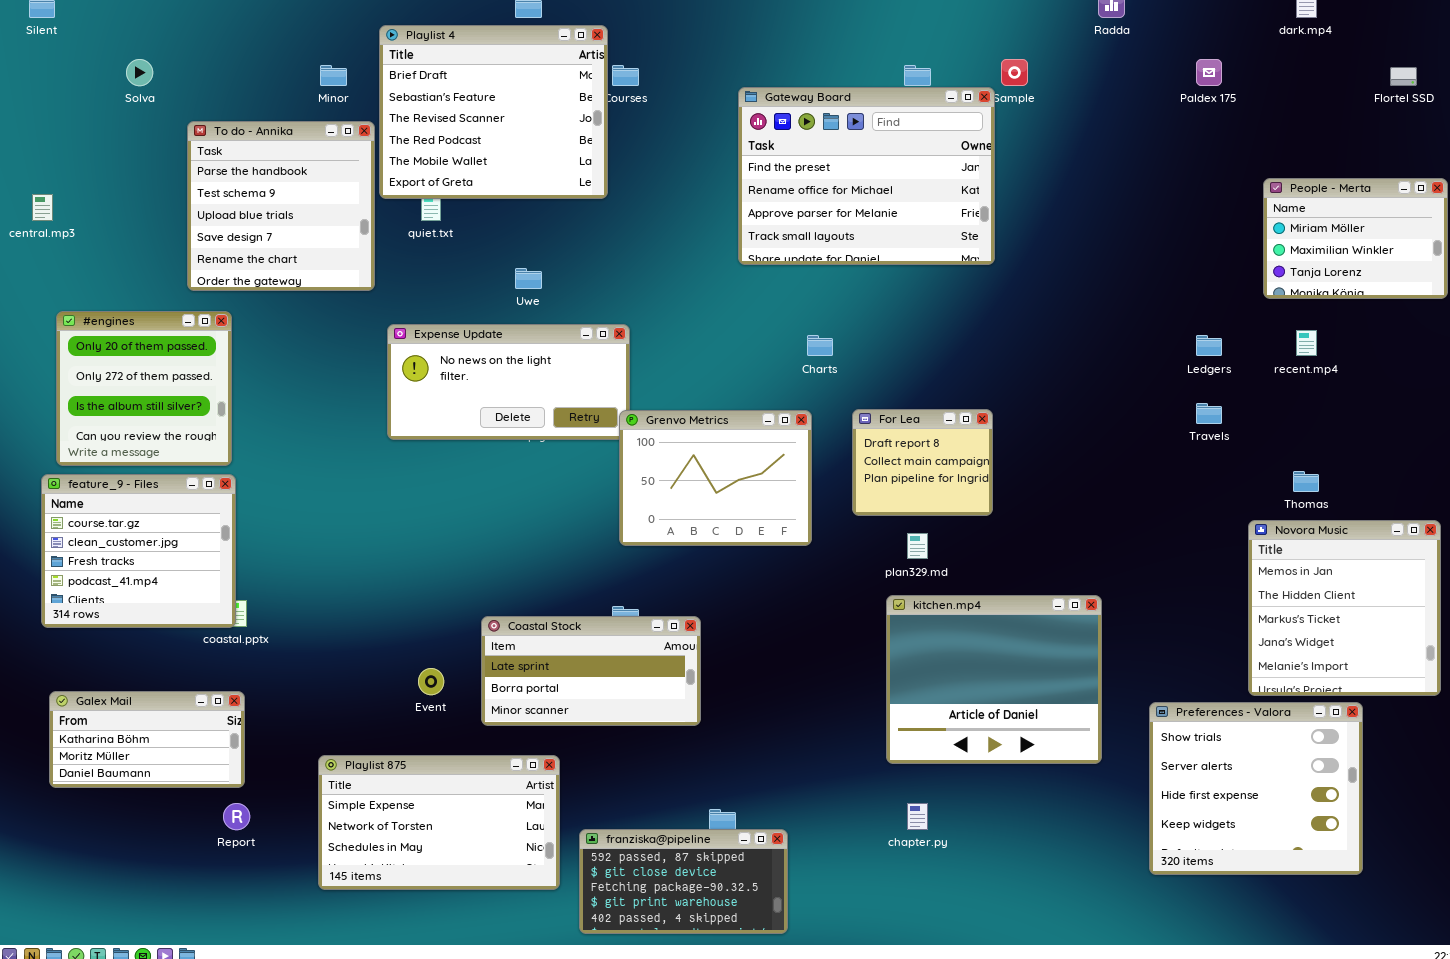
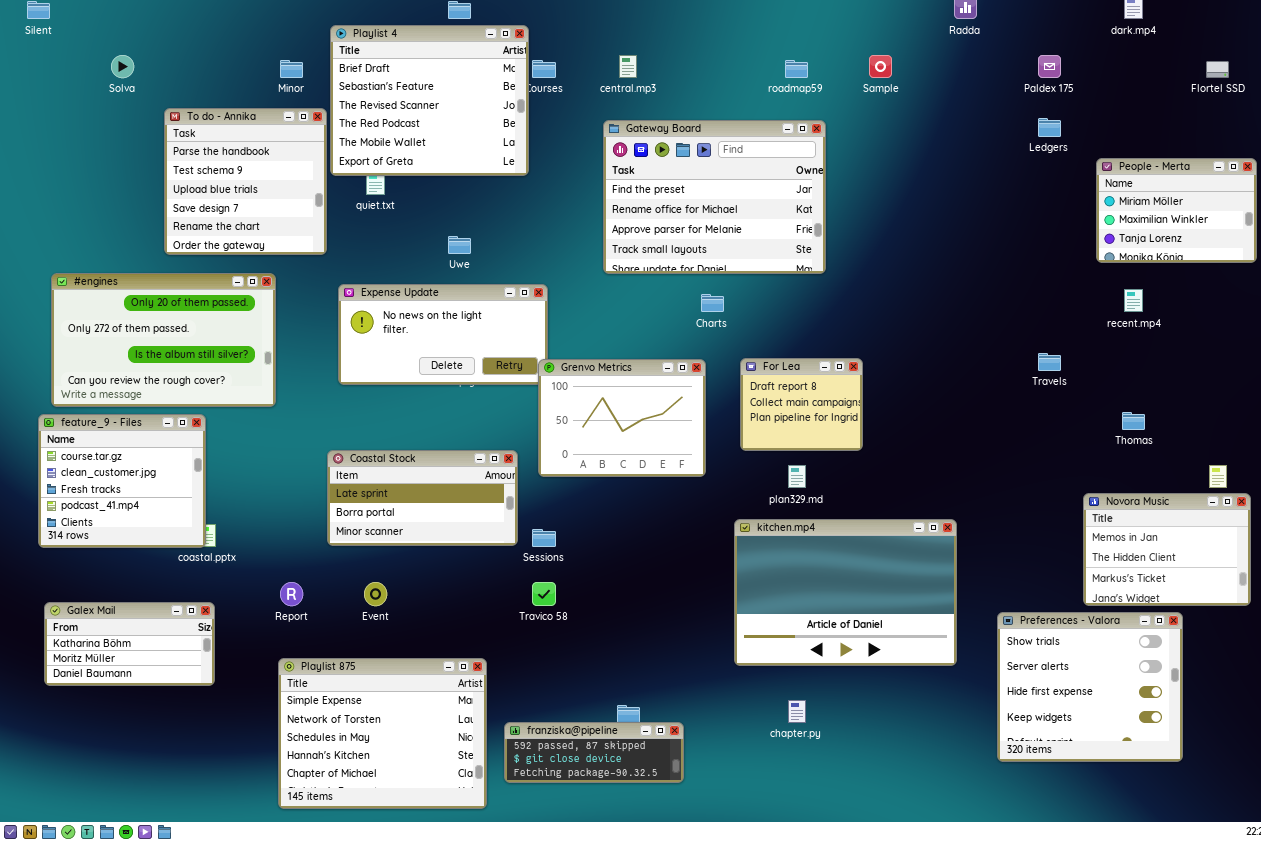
Gateway Board: [738,87,995,265] -> [603,120,826,274], moved
central.mp3: [32,194,53,221] -> [619,55,637,78], moved
#engines: [56,311,232,466] -> [51,273,276,407], resized
Ledgers: [1196,335,1222,356] -> [1038,118,1061,137], moved
Novora Music: [1248,520,1441,696] -> [1083,493,1251,606], resized
kitchen.mp4: [886,595,1102,764] -> [734,519,957,666], resized
Coastal Stock: [481,616,701,726] -> [327,450,518,546], moved
Playlist 875: [318,755,560,890] -> [278,658,487,809], resized
Report: [223,803,250,830] -> [280,582,303,606], moved
franziska@pipeline: [579,829,788,934] -> [504,722,684,783], resized

